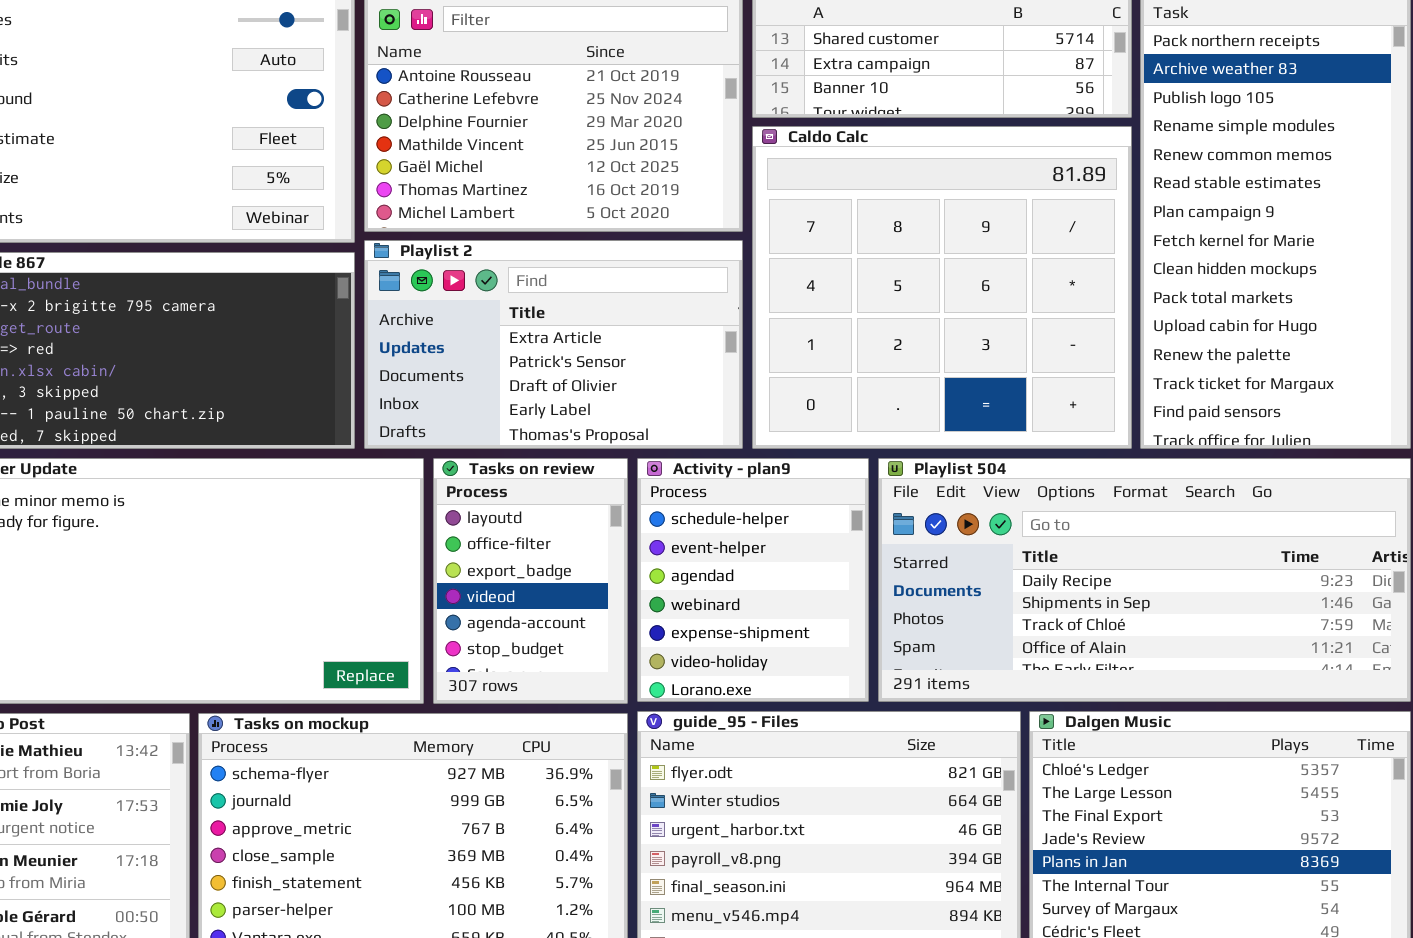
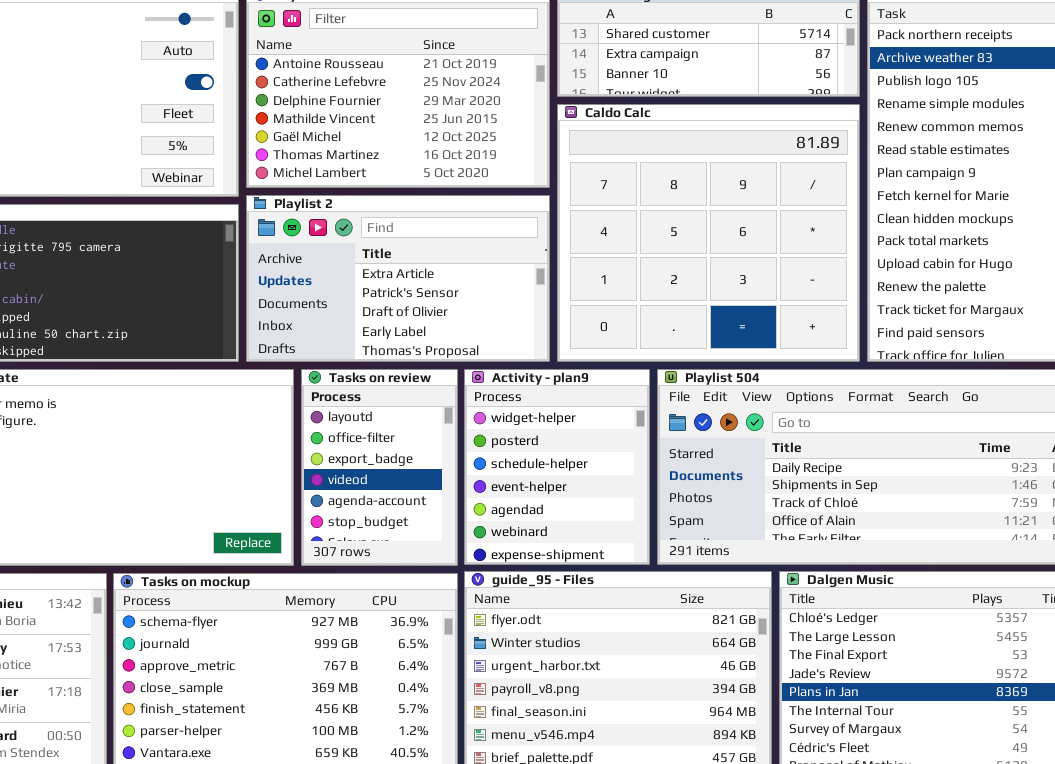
Activity - plan9: [637,458,869,702] -> [464,369,650,565], scrolled up 2 rows

